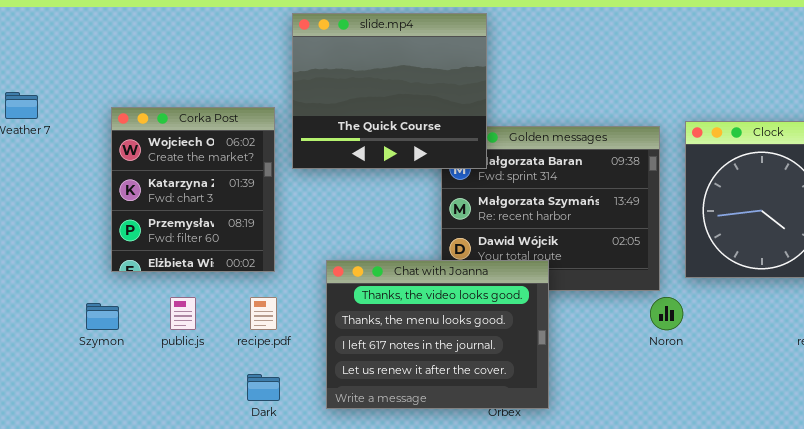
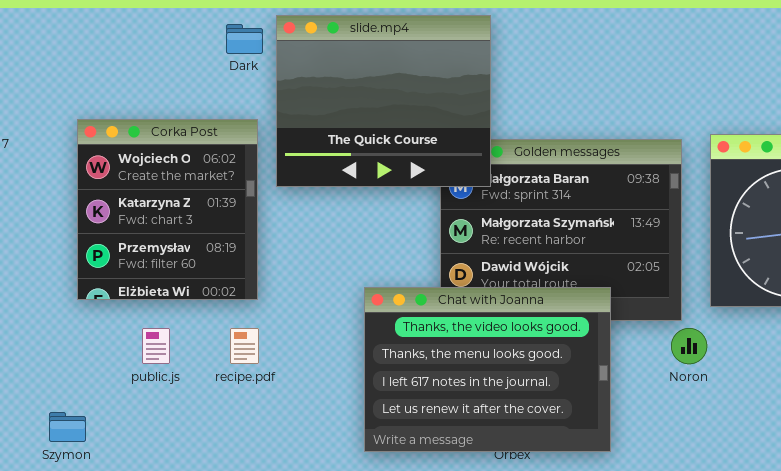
Chat with Joanna: [326,260,549,409] -> [364,287,611,452], moved
Szymon: [86,303,119,330] -> [49,412,86,442], moved
Dark: [247,374,280,401] -> [226,24,263,54], moved

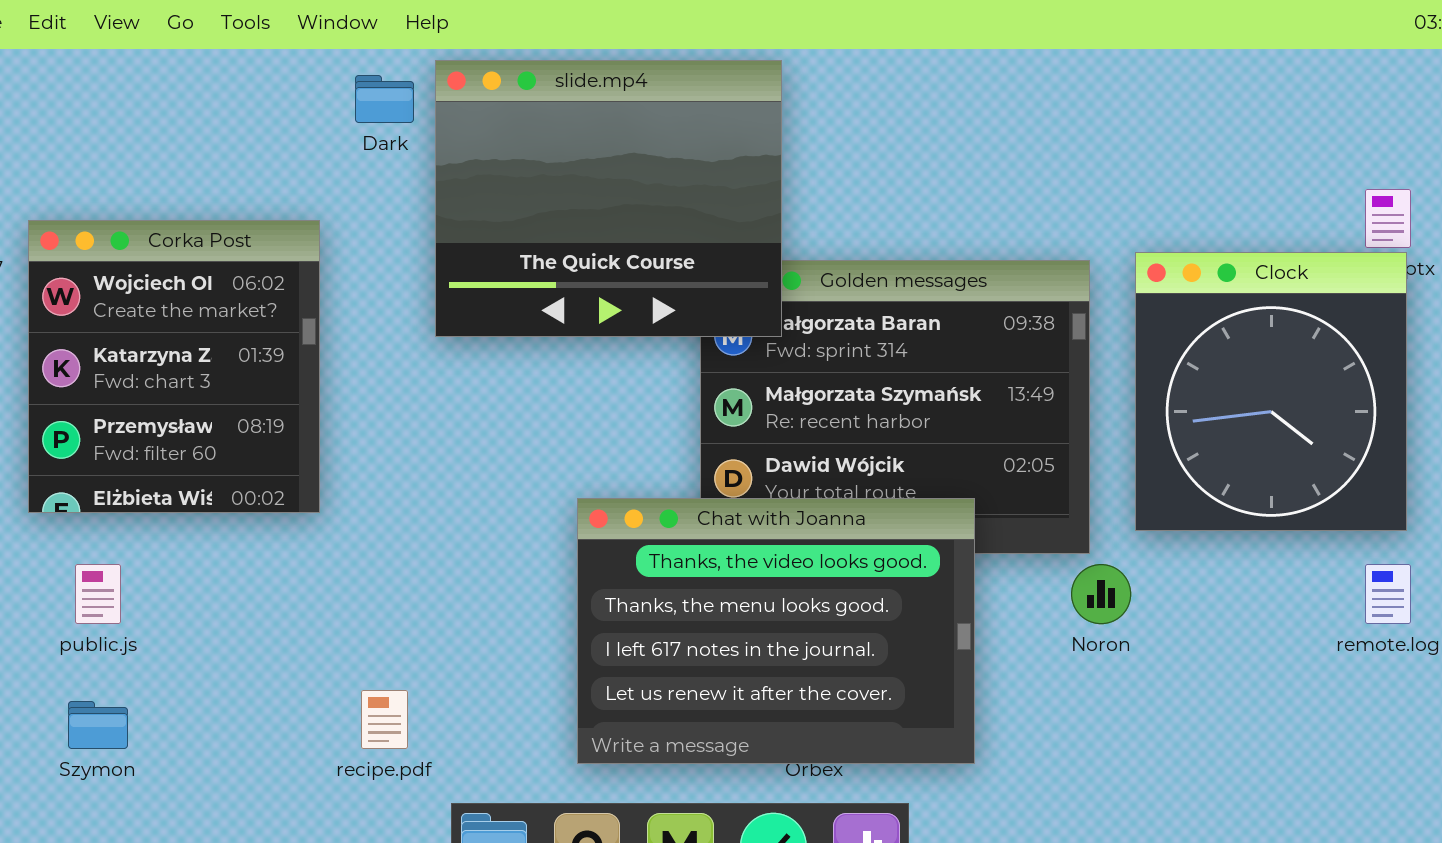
Corka Post: [77,119,258,300] -> [28,220,320,513], moved
public.js: [142,328,170,364] -> [75,564,121,624], moved
recipe.pdf: [230,328,259,364] -> [361,690,408,749], moved

